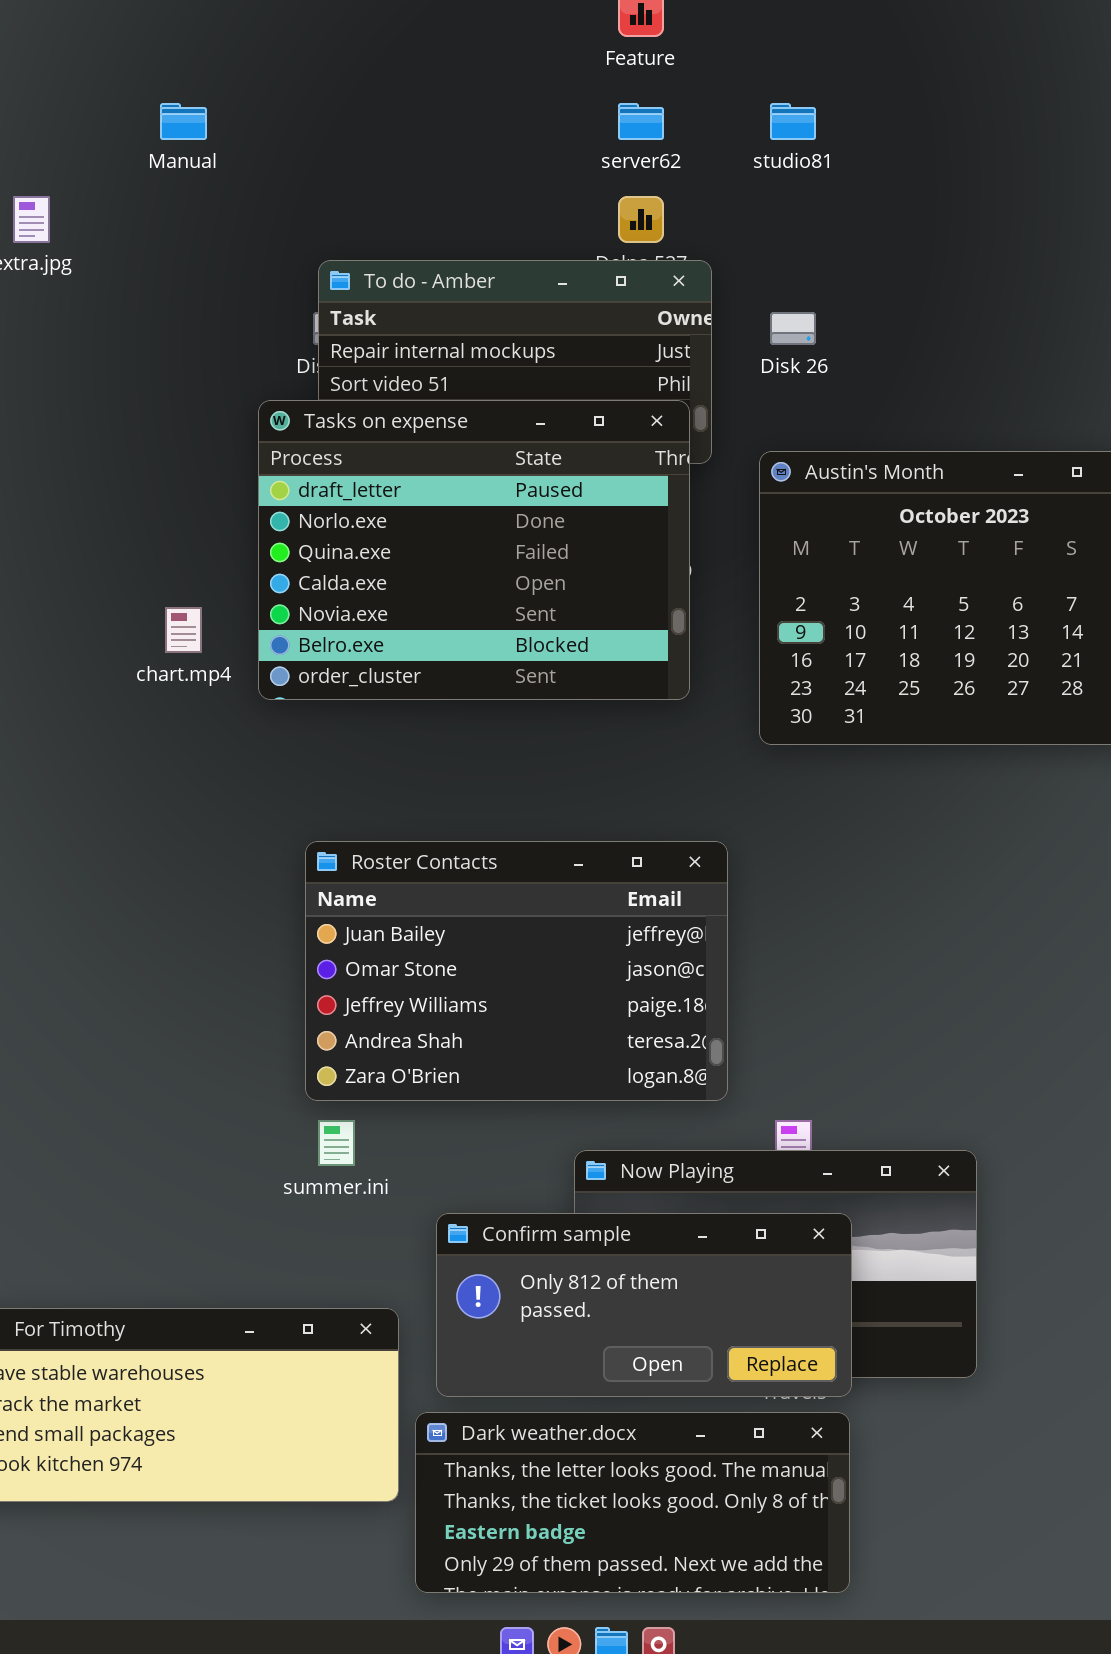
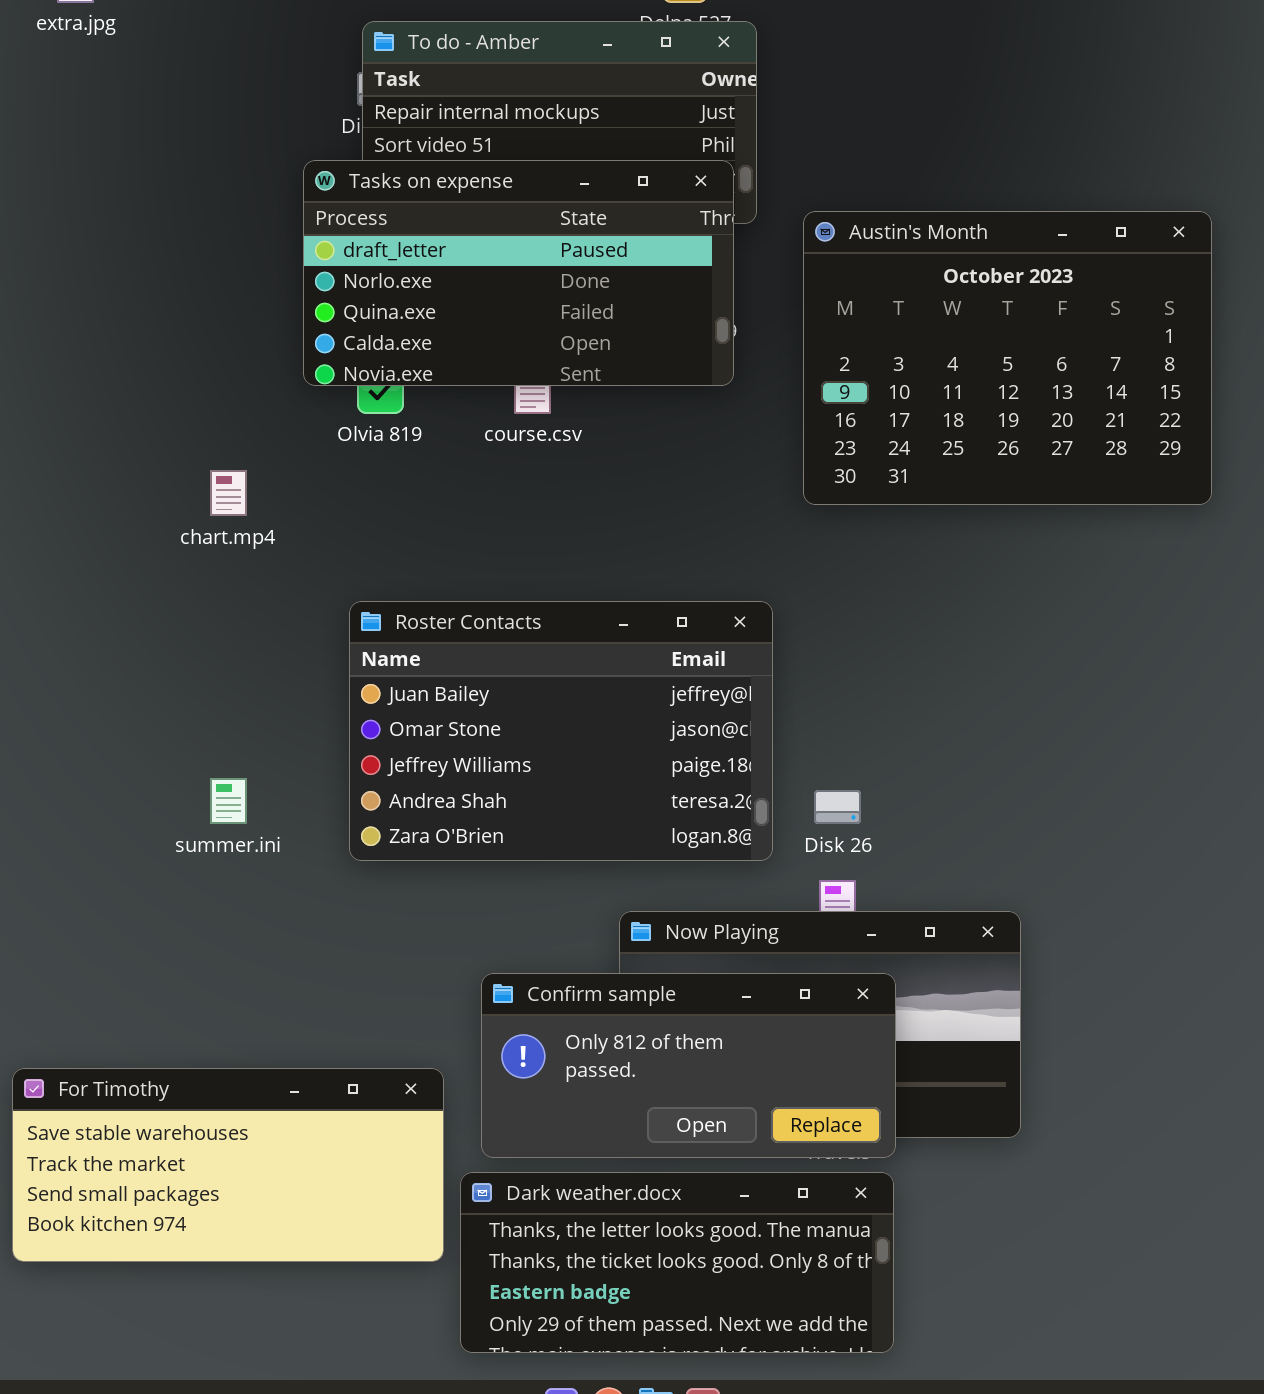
Disk 26: [770,312,816,345] -> [814,790,861,824], moved
Tasks on expense: [258,400,690,700] -> [303,160,734,386], resized
chart.mp4: [165,607,202,653] -> [210,470,247,516], moved
summer.ini: [318,1120,355,1166] -> [210,778,247,824], moved

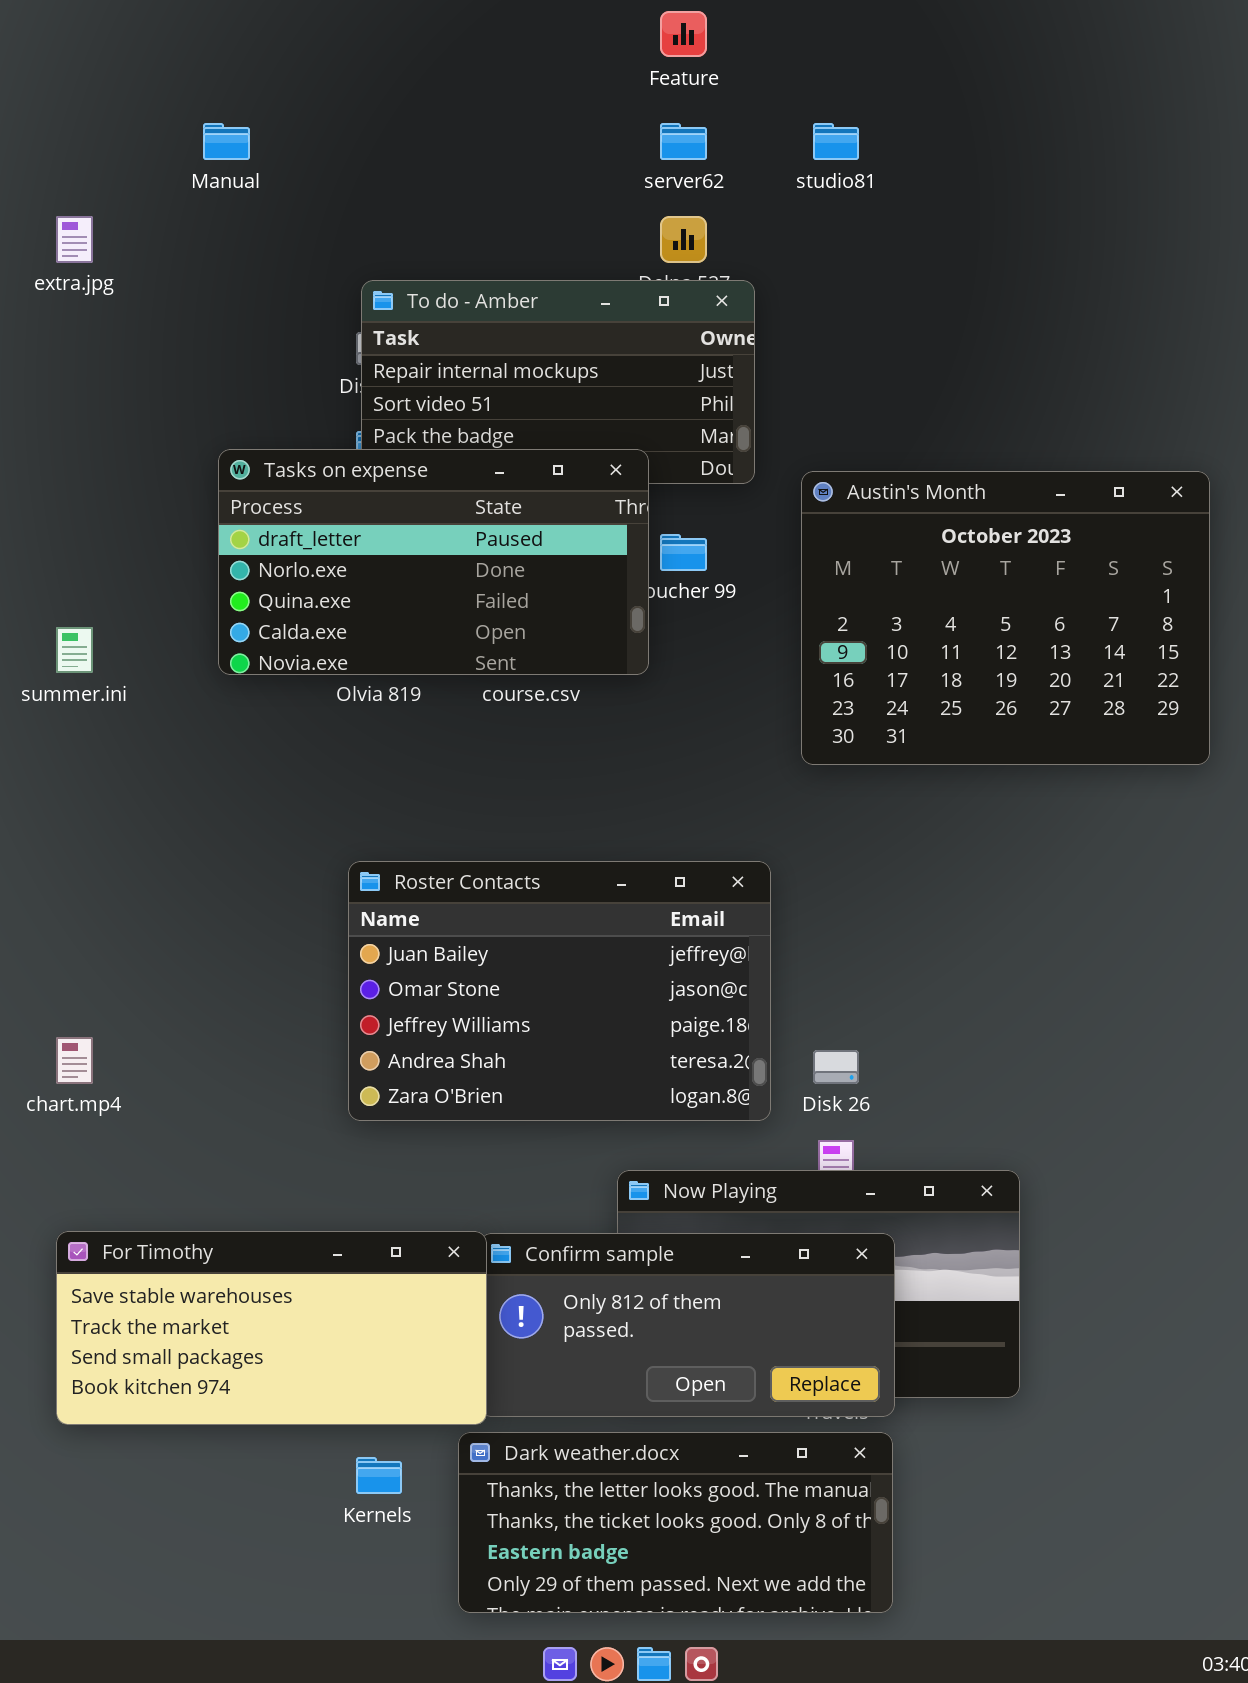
Tasks on expense: [303,160,734,386] -> [218,449,649,675], moved
chart.mp4: [210,470,247,516] -> [56,1037,93,1084], moved
summer.ini: [210,778,247,824] -> [56,627,93,673], moved
For Timothy: [12,1068,444,1262] -> [56,1231,487,1425], moved

